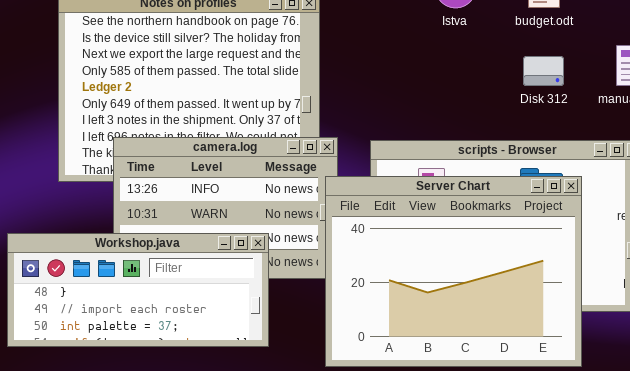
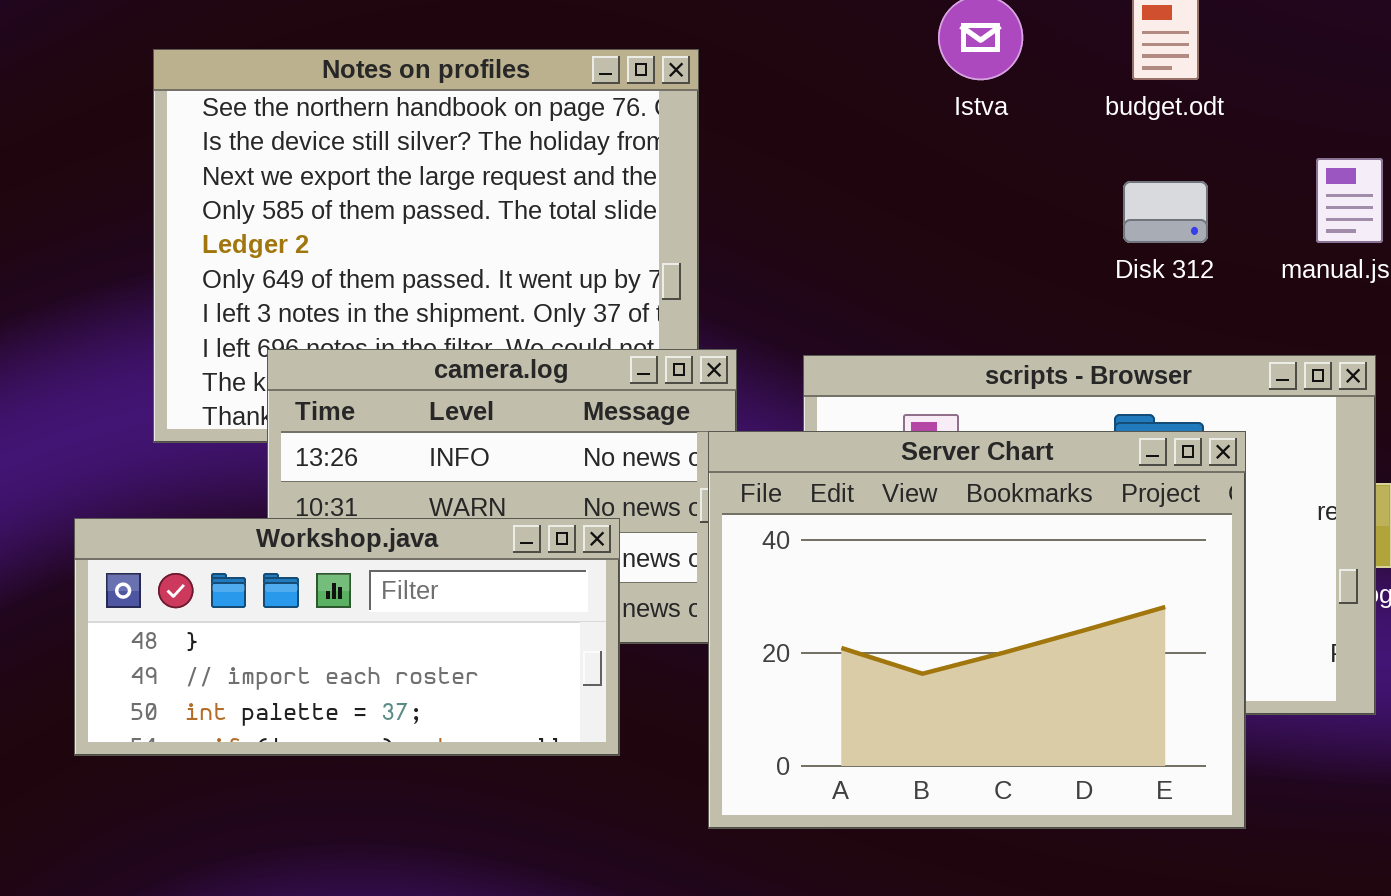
Workshop.java: [7,233,269,347] -> [74,518,620,756], moved

